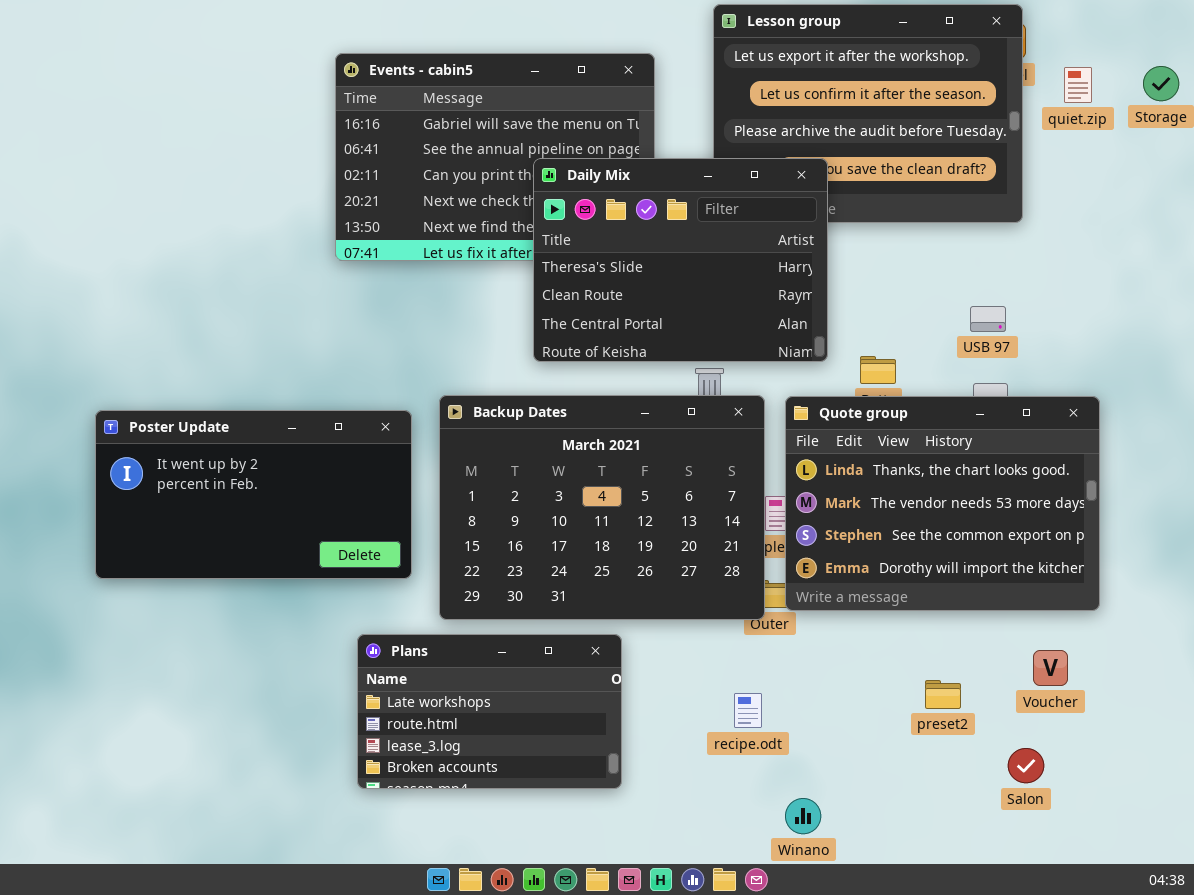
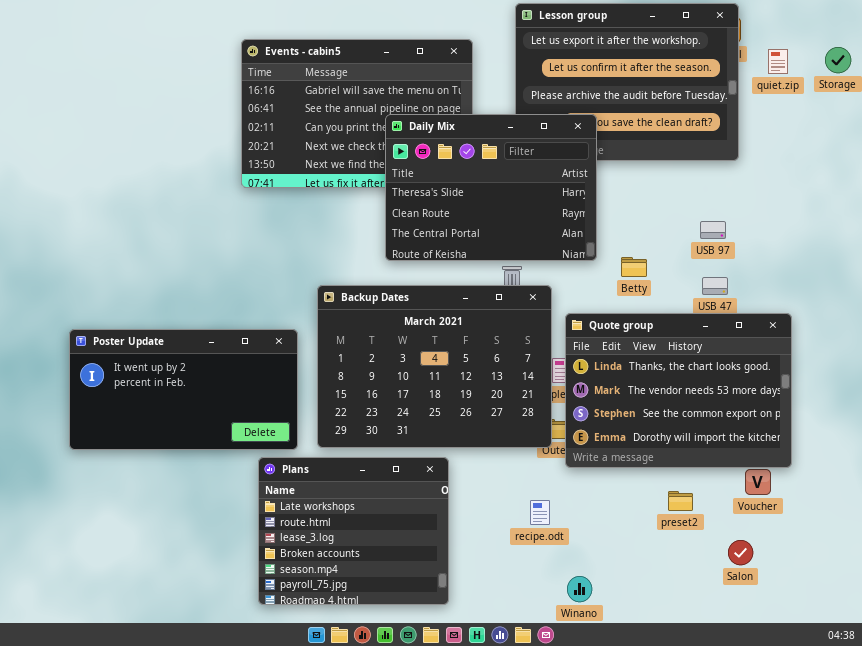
Quote group: [785,396,1100,611] -> [565,313,792,468], moved
Poster Update: [95,410,412,579] -> [69,329,298,450], moved
Plans: [357,634,622,789] -> [258,457,449,605], resized

